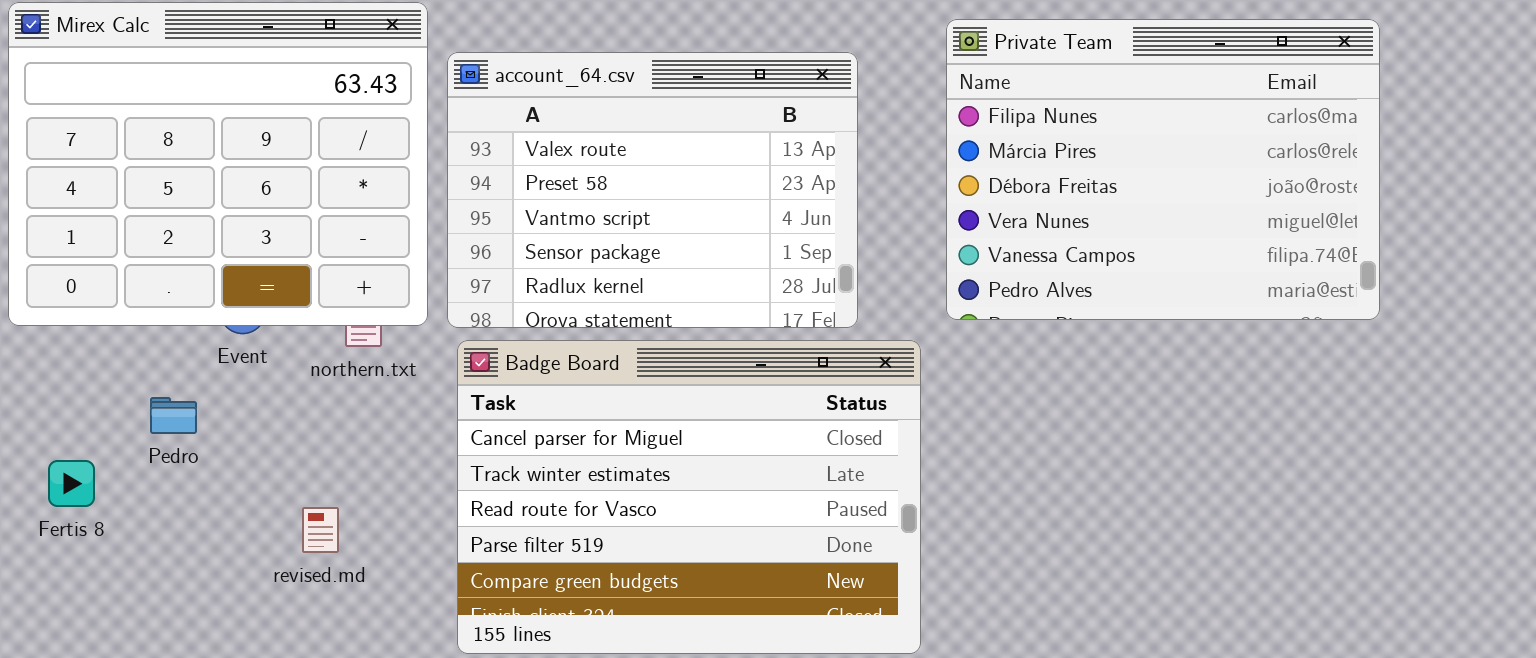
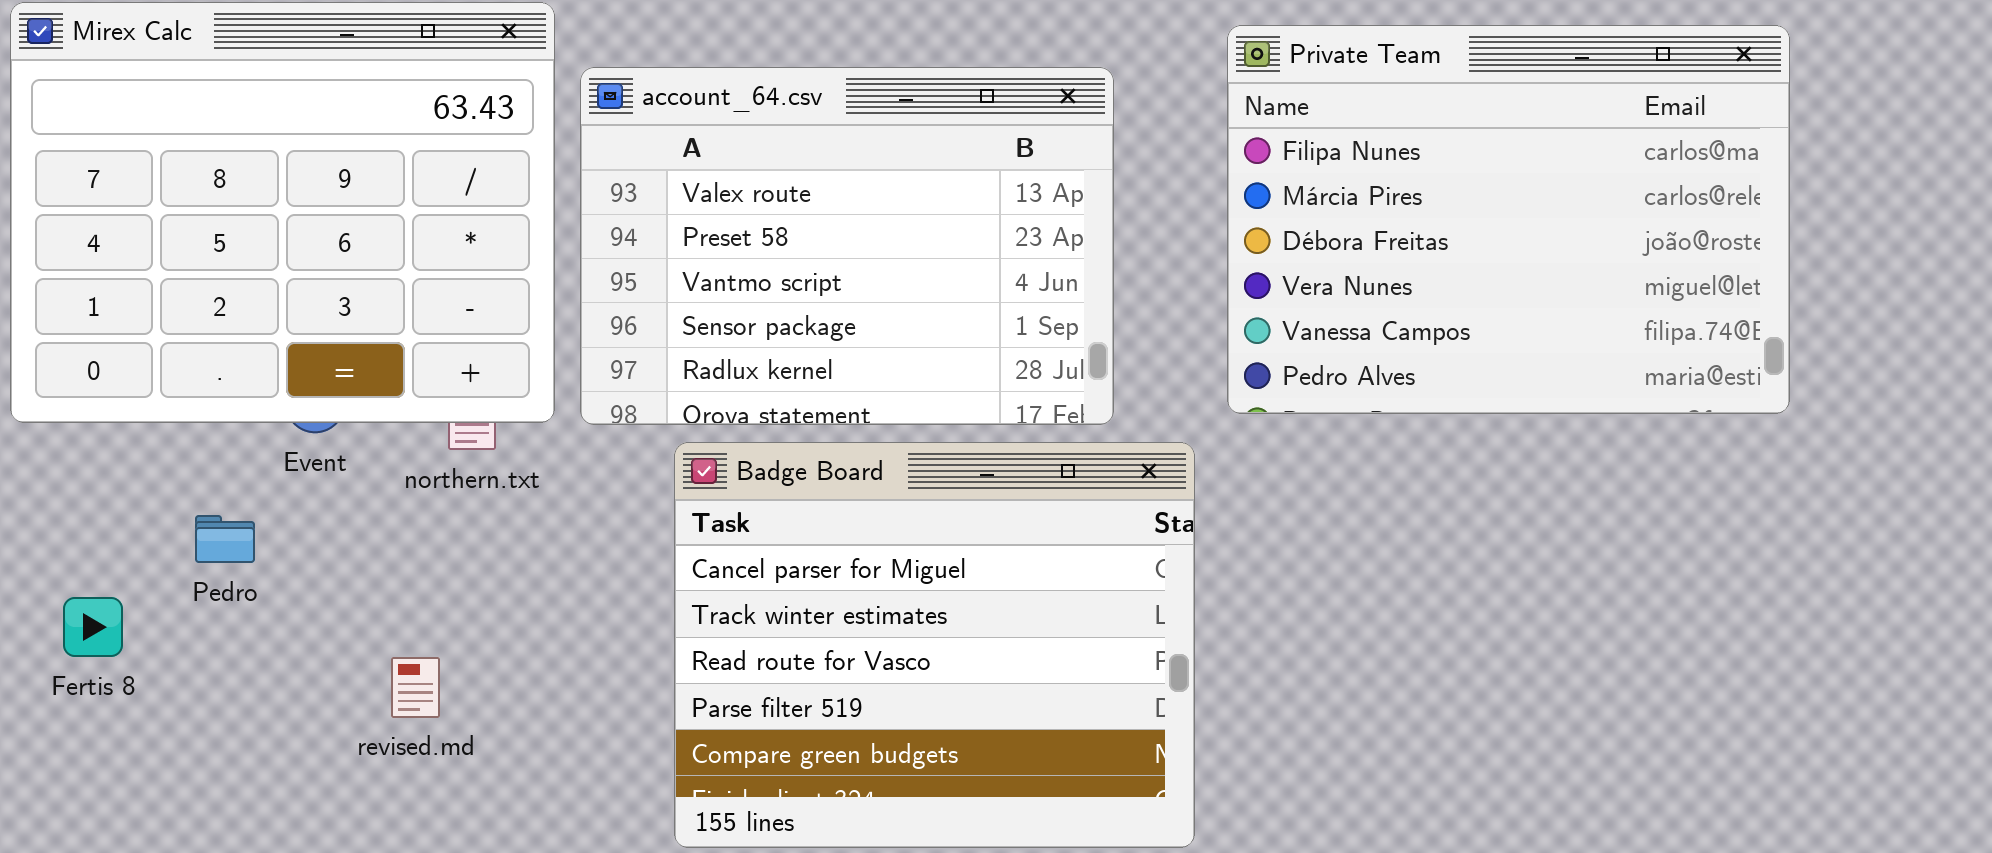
Badge Board: [457,340,921,654] -> [674,442,1195,848], resized

